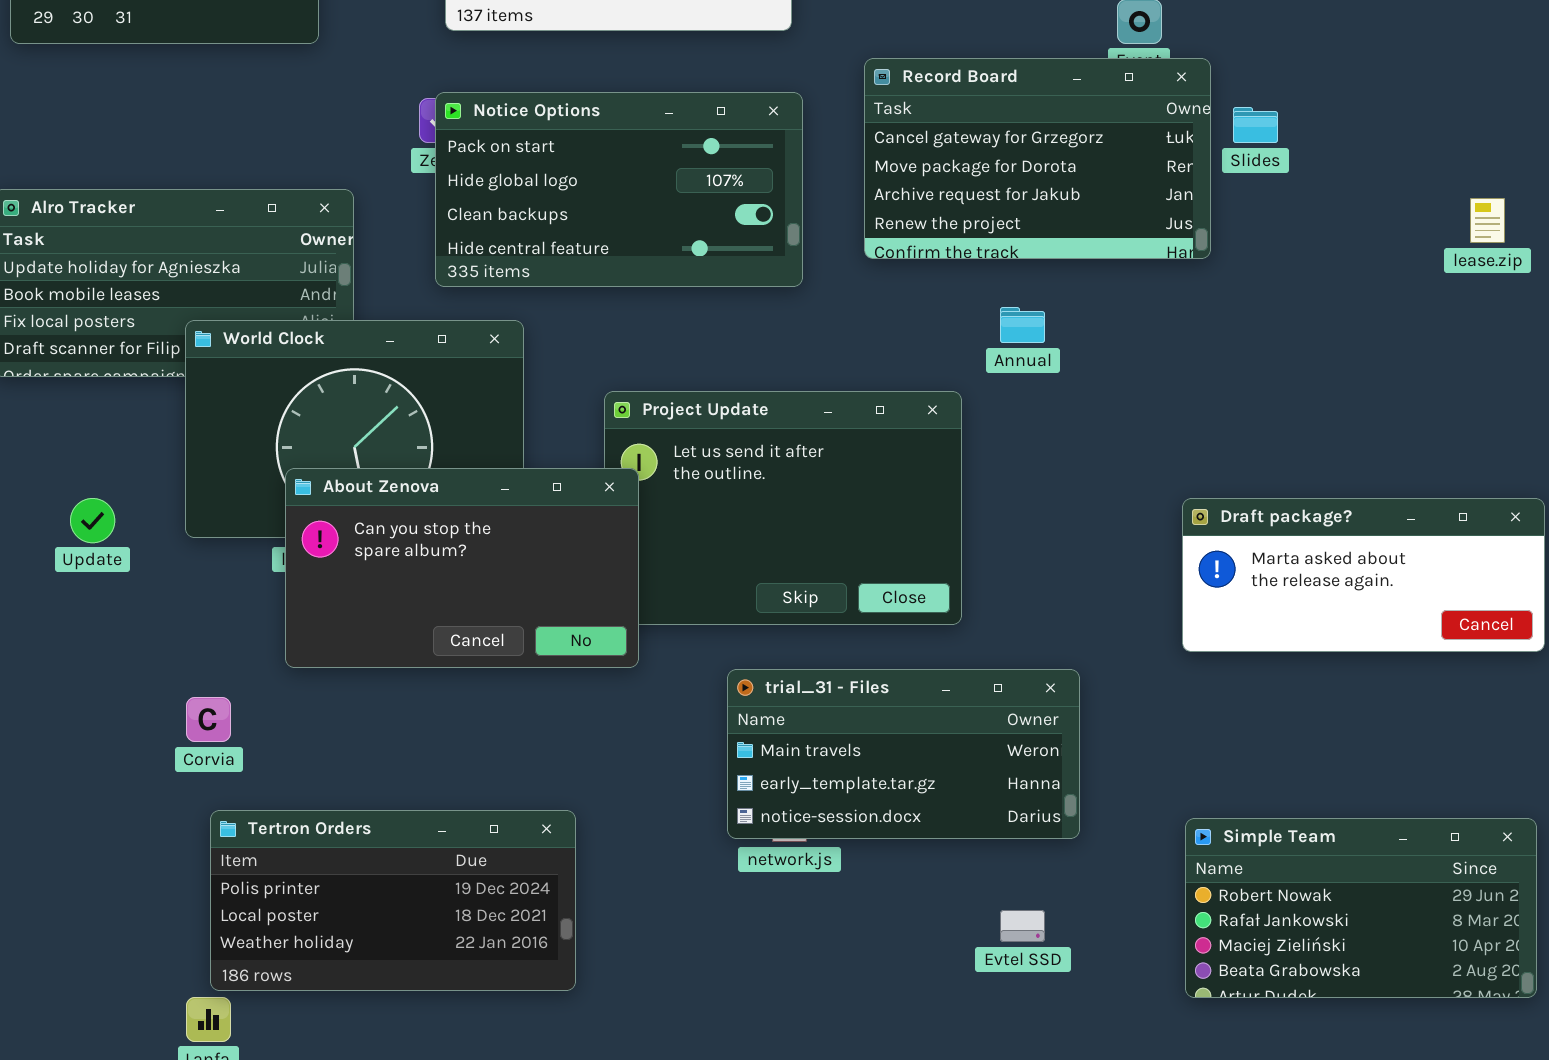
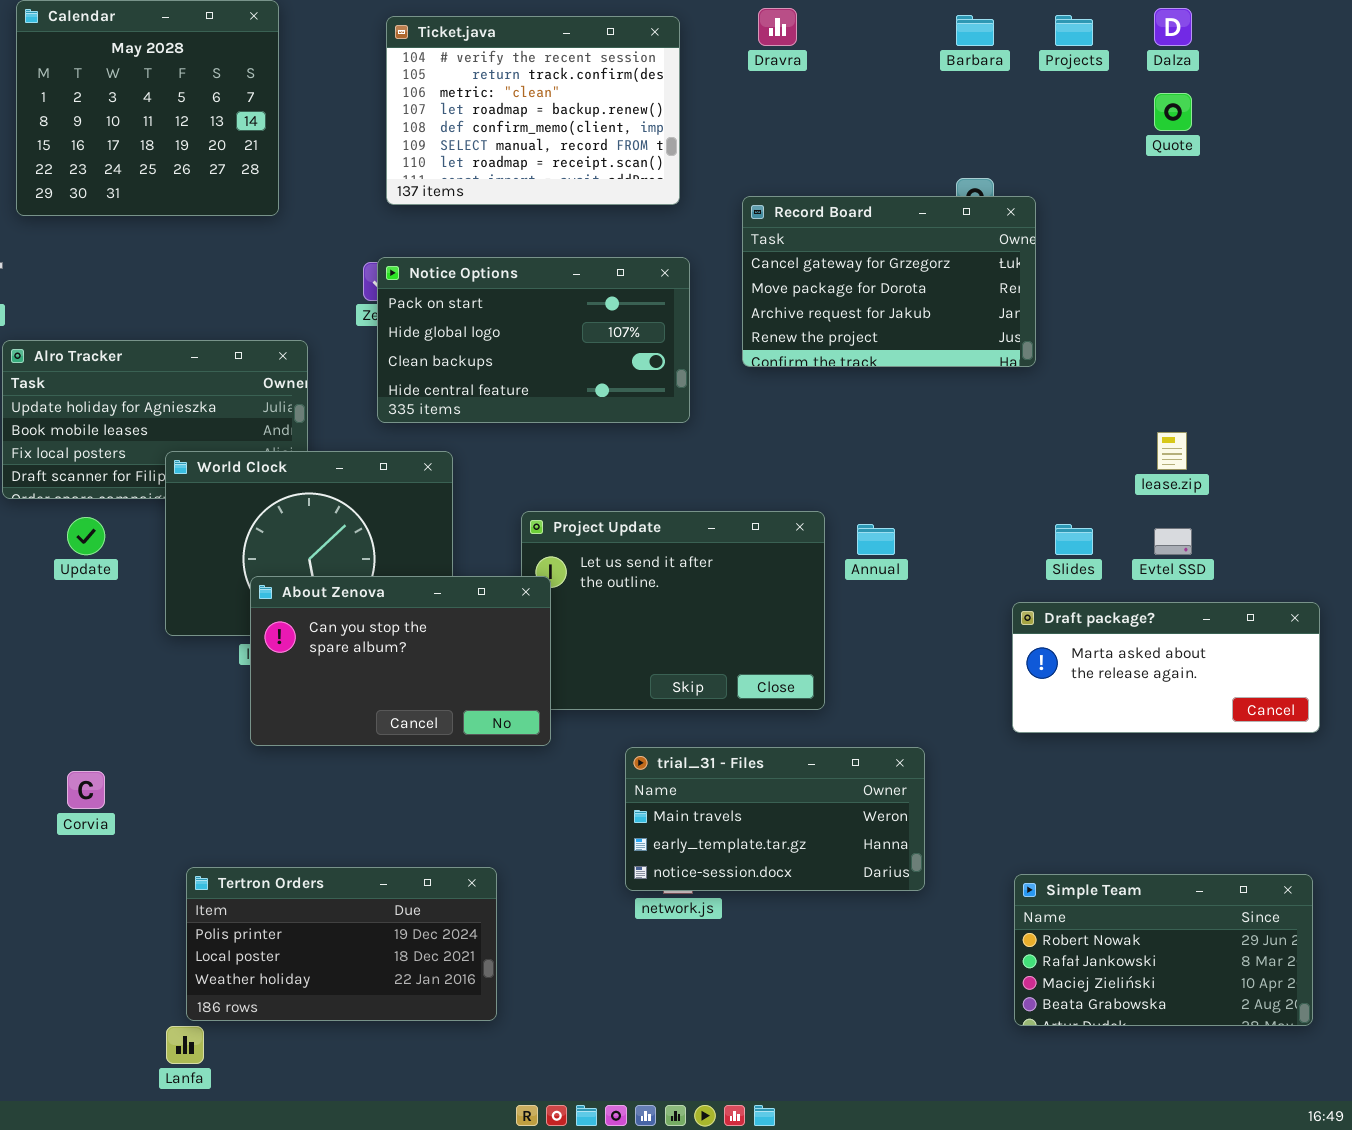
Record Board: [864,58,1211,259] -> [742,196,1036,367], moved
Slides: [1233,107,1278,143] -> [1055,524,1093,555], moved
lease.zip: [1470,198,1505,243] -> [1157,432,1187,470], moved
Annual: [1000,307,1045,343] -> [857,524,895,555], moved
Update: [70,498,115,543] -> [67,517,105,555], moved
Corvia: [186,697,231,742] -> [67,771,105,809], moved
Evtel SSD: [1000,910,1045,942] -> [1154,528,1192,555], moved

